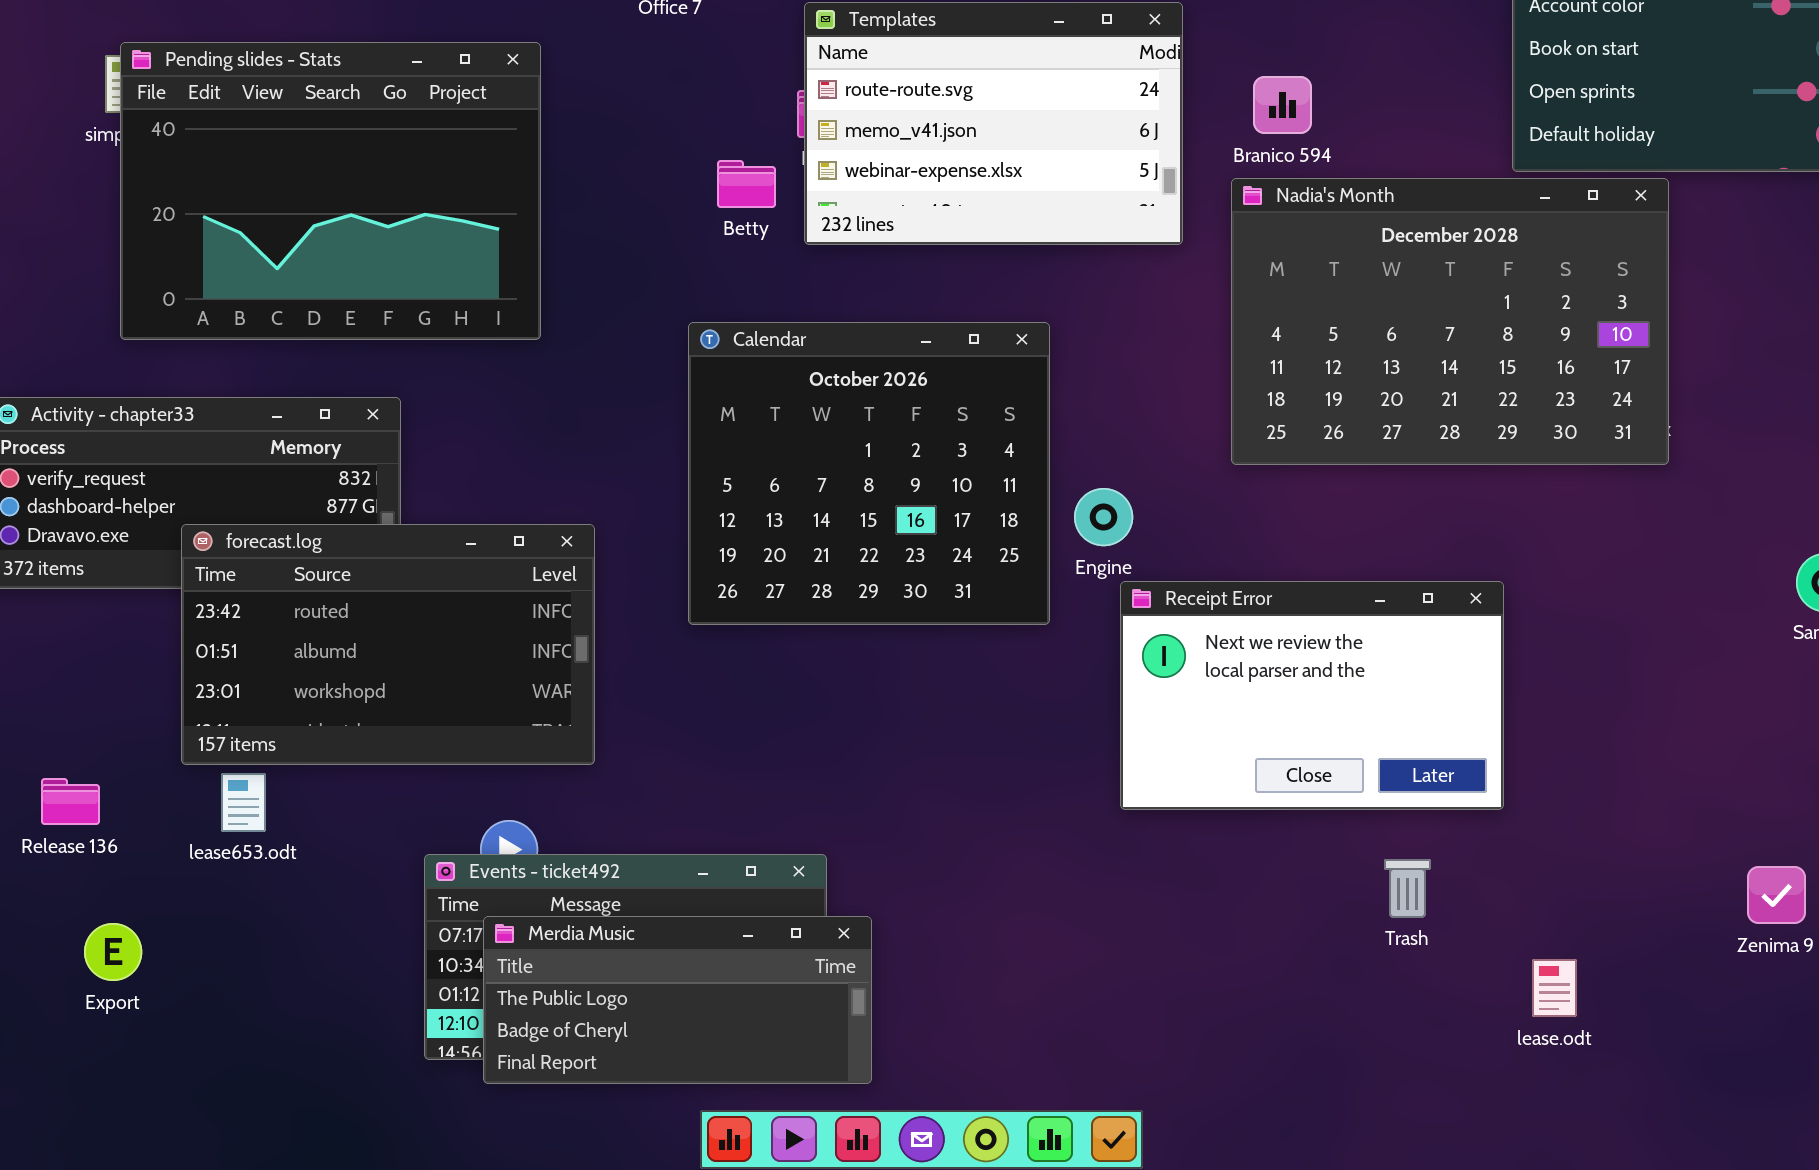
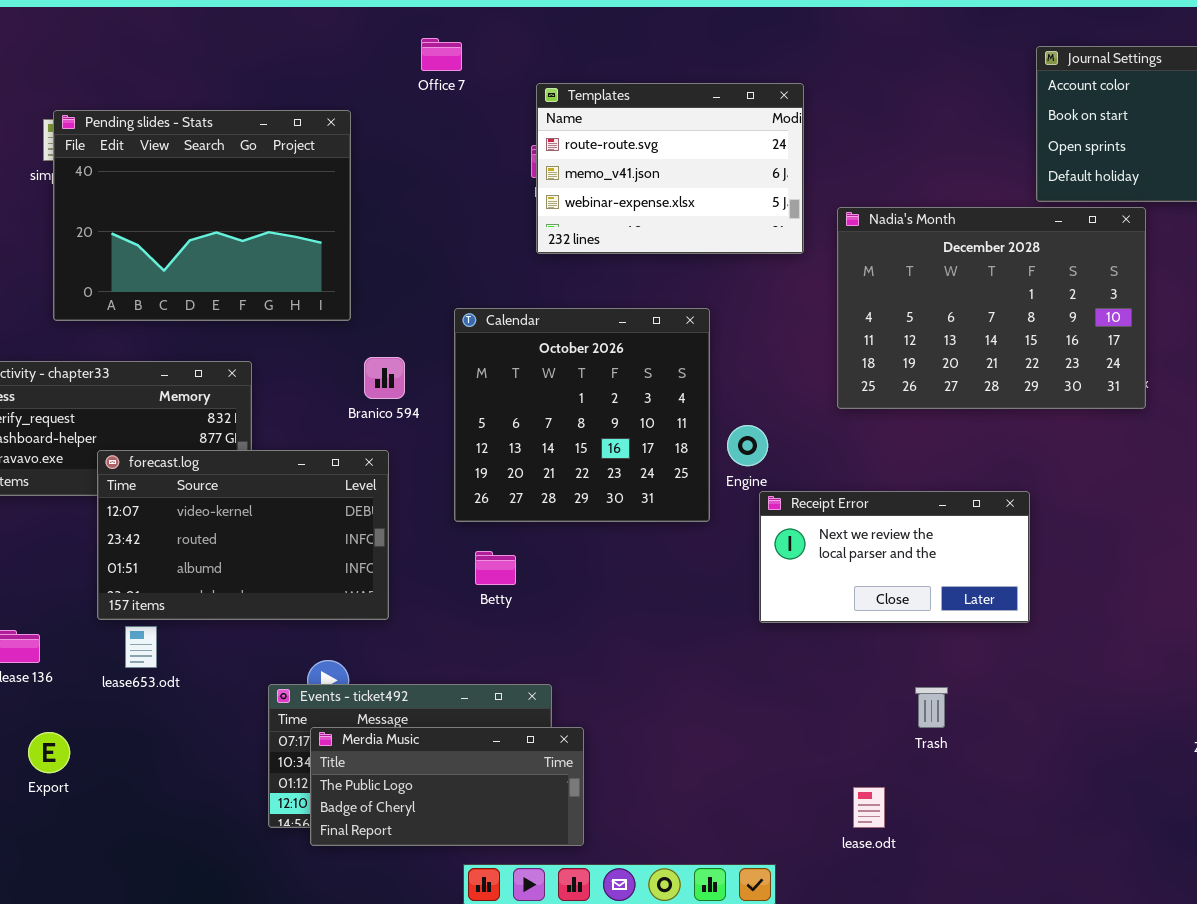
Branico 594: [1253,76,1312,134] -> [364,357,405,399], moved
Betty: [717,160,776,208] -> [475,551,516,585], moved
forecast.log: [181,524,595,765] -> [97,450,389,620], scrolled up 1 row
Receipt Error: [1120,581,1504,810] -> [759,491,1030,623], resized
Trash: [1384,859,1431,918] -> [915,687,948,728], moved
lease.odt: [1532,959,1577,1017] -> [853,787,885,828], moved

